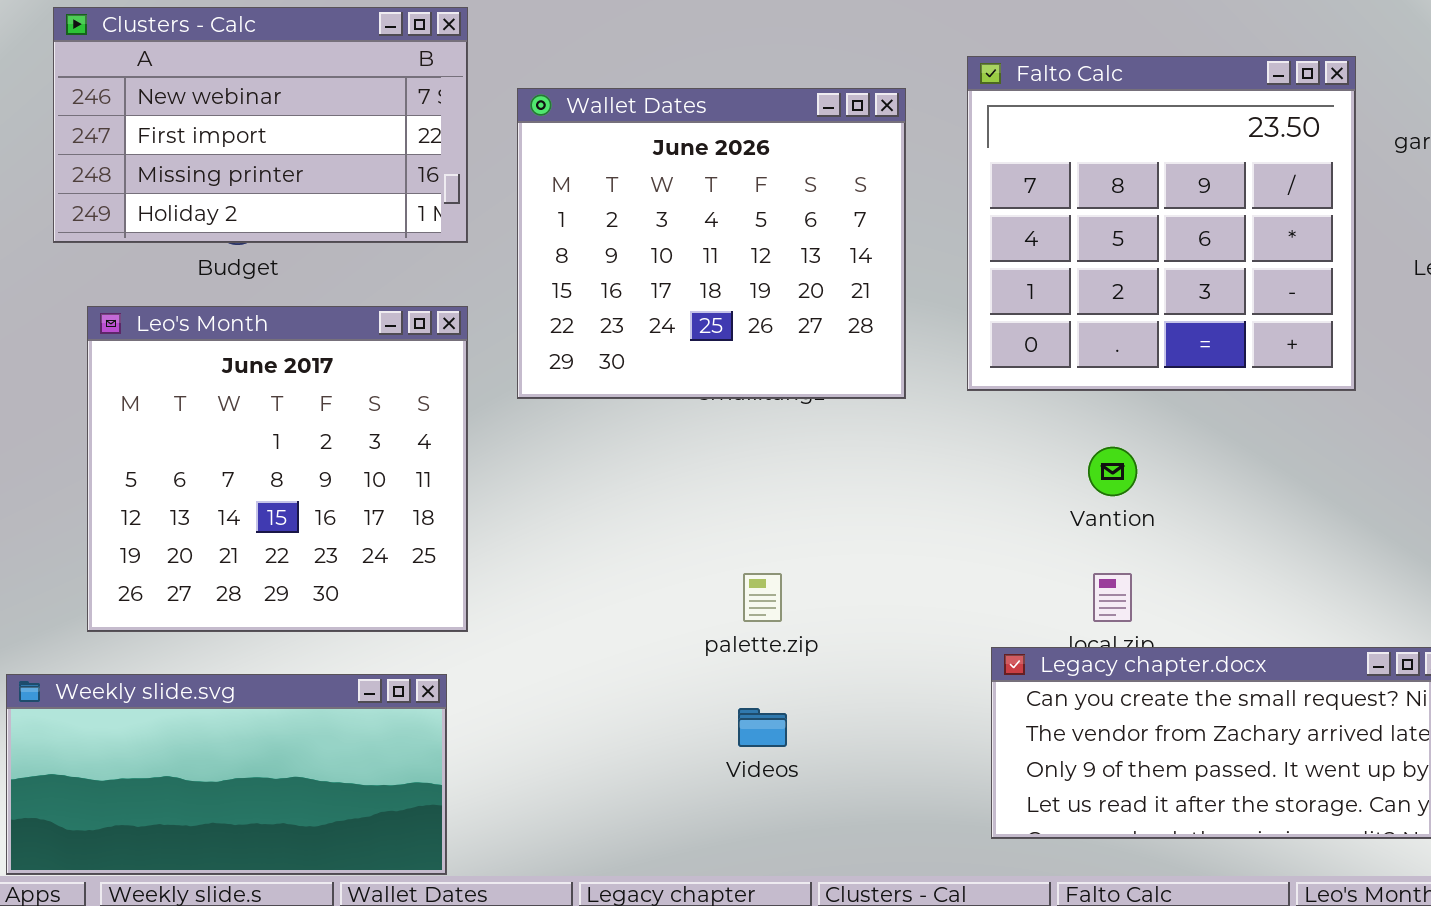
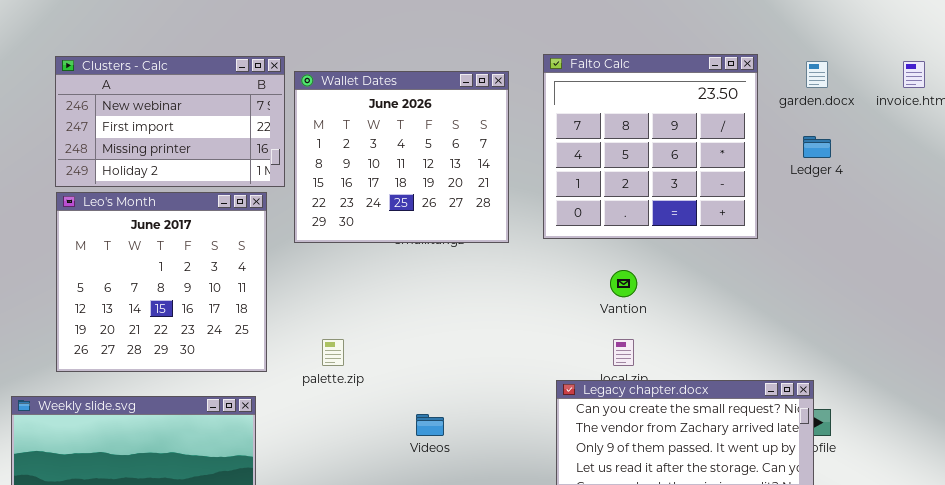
Clusters - Calc: [53,7,468,243] -> [55,56,285,187], moved
palette.zip: [743,573,782,622] -> [322,339,344,366], moved

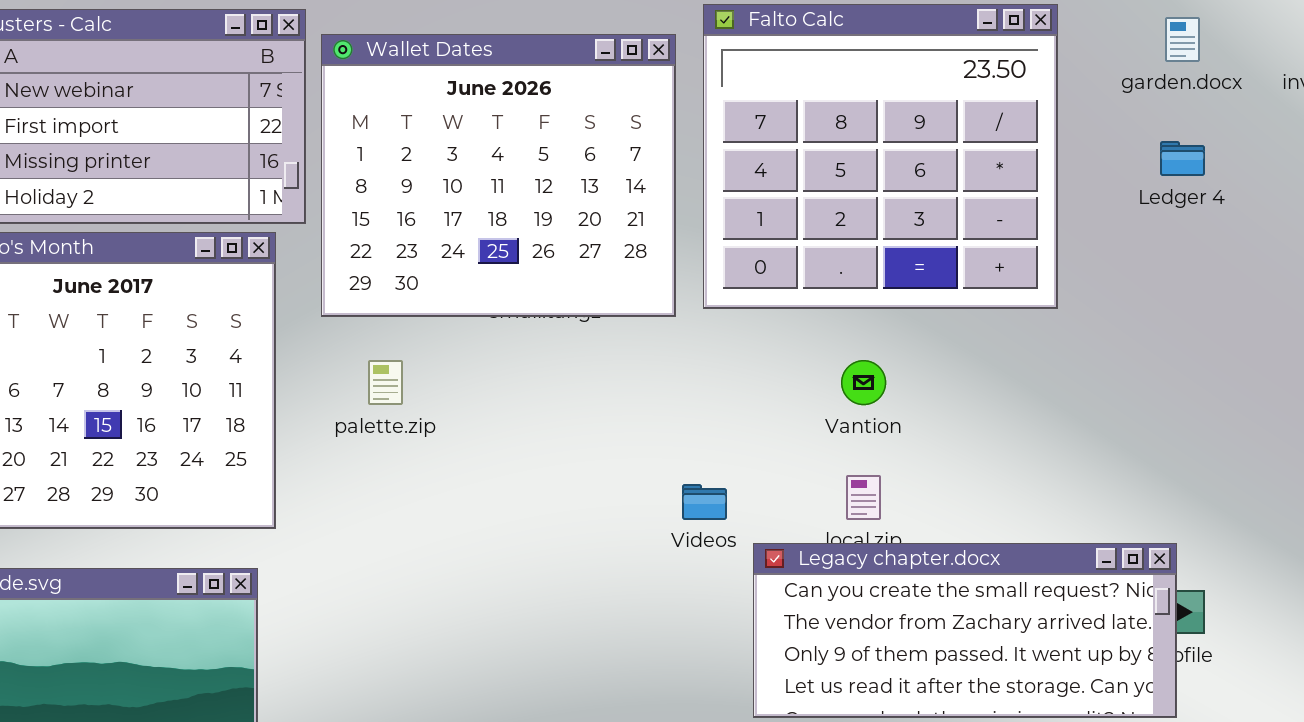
Falto Calc: [543,54,758,239] -> [703,4,1058,309], moved
palette.zip: [322,339,344,366] -> [368,360,403,405], moved
Videos: [416,414,444,436] -> [682,484,727,520], moved

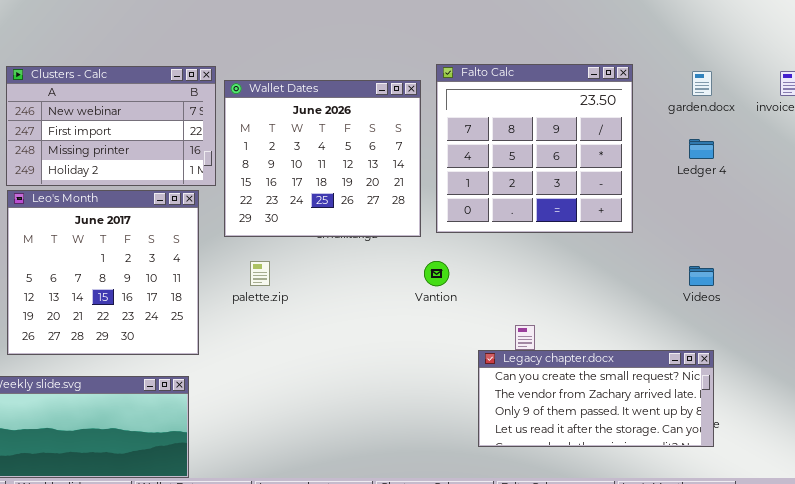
Vantion: [841,360,886,405] -> [424,261,449,286], moved
Videos: [682,484,727,520] -> [689,266,714,286], moved
Legacy chapter.docx: [753,543,1177,718] -> [478,350,714,447], moved

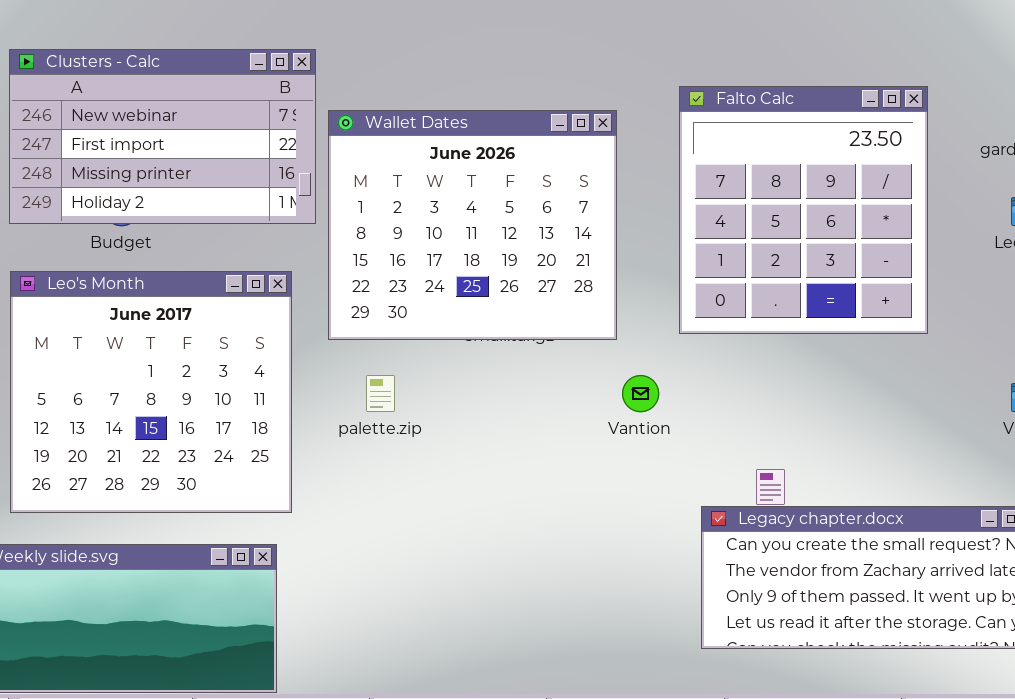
Falto Calc: [436,64,633,233] -> [679,86,928,334], resized
Clusters - Calc: [6,66,216,186] -> [9,49,316,224], moved

